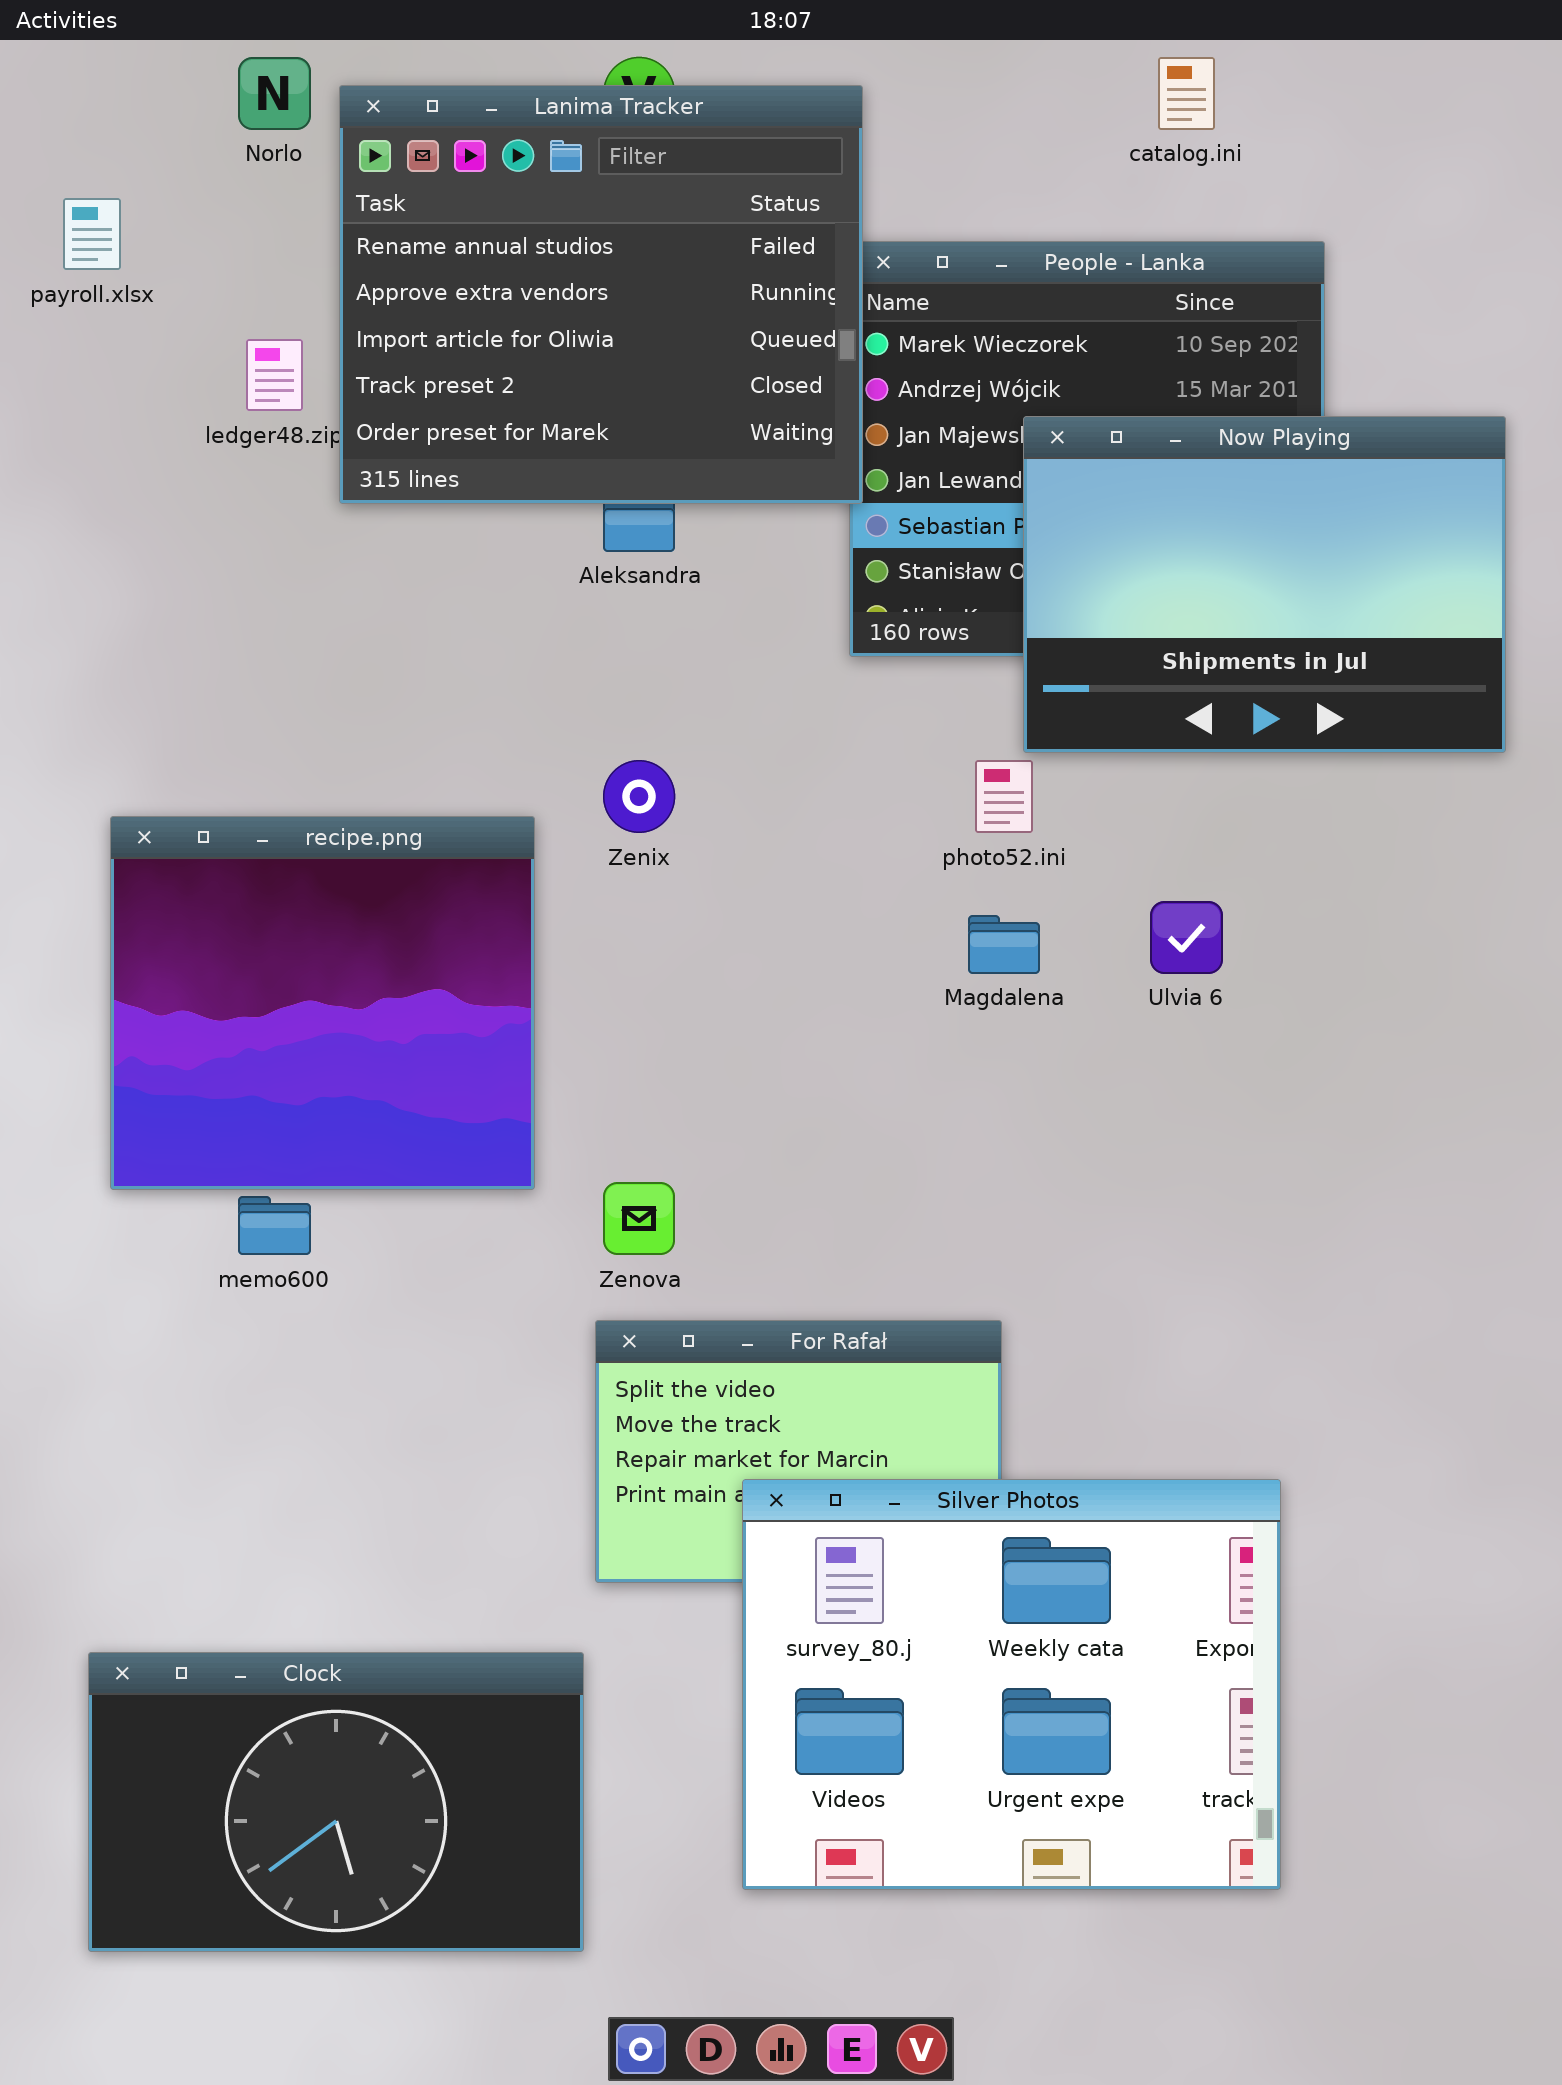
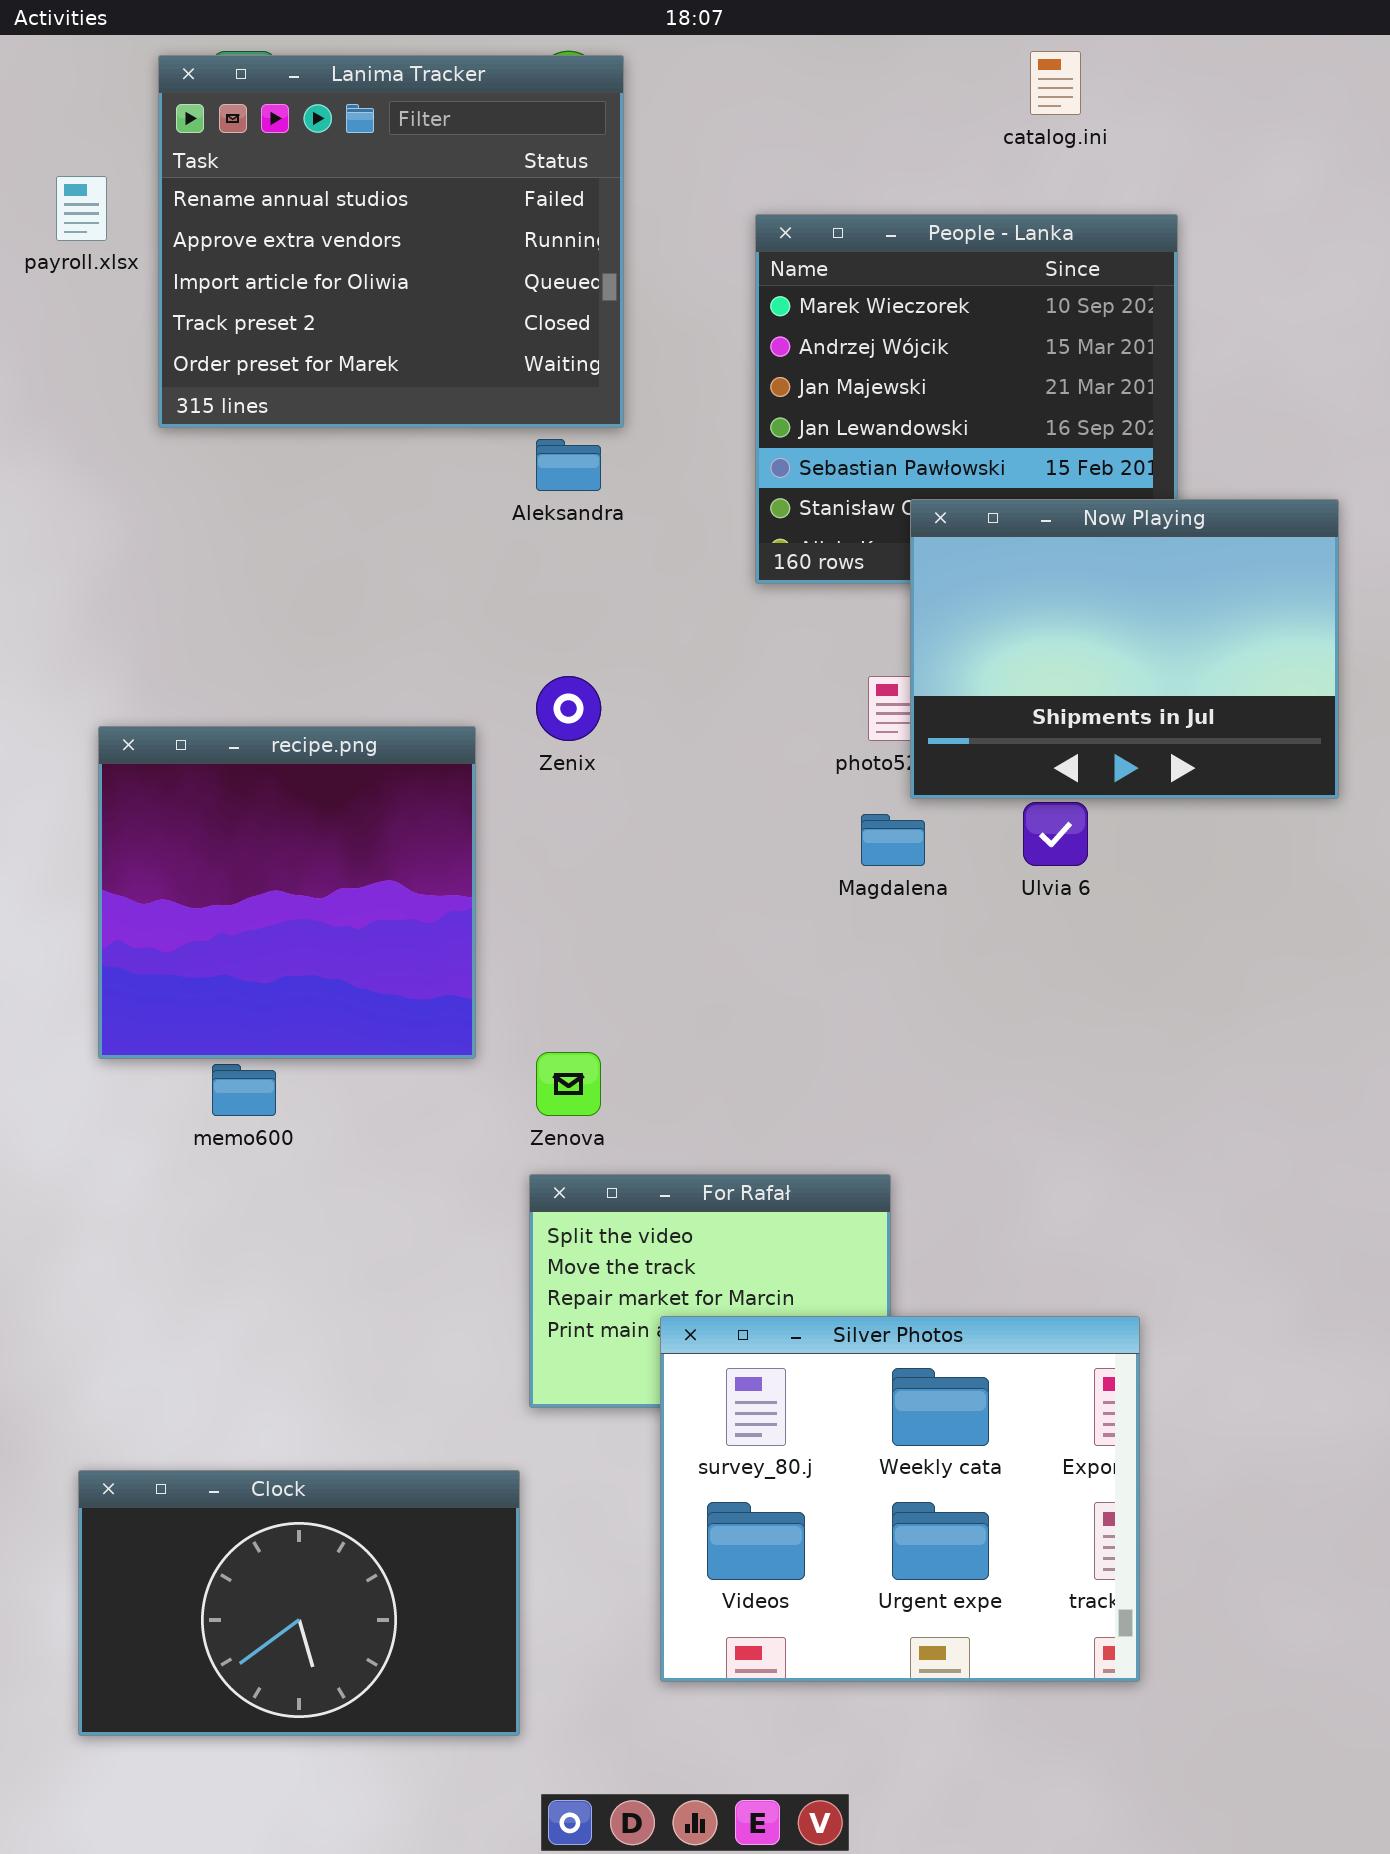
Lanima Tracker: [339,85,863,504] -> [158,55,624,428], moved
Now Playing: [1023,416,1506,753] -> [910,499,1339,799], moved

